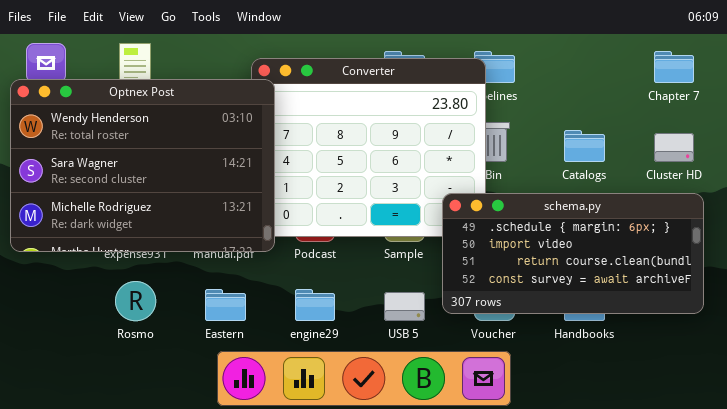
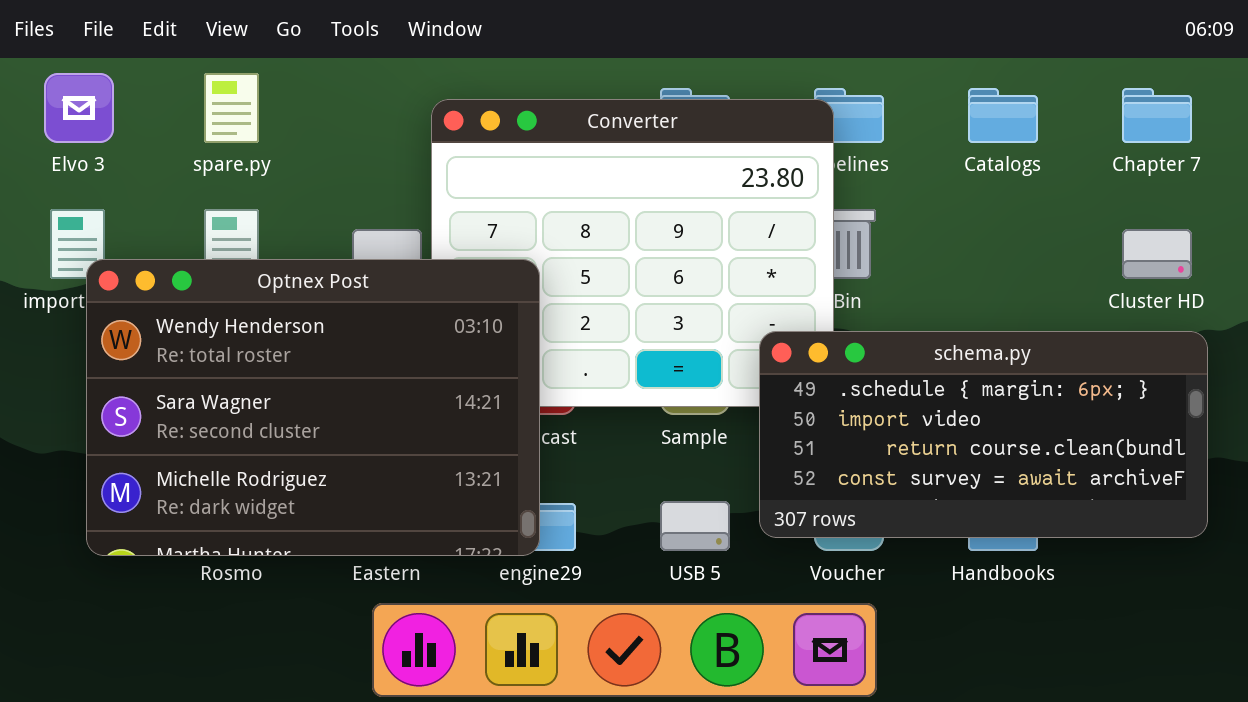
Optnex Post: [10,79,275,252] -> [86,259,540,556], moved
Catalogs: [564,130,605,162] -> [968,88,1038,143], moved

